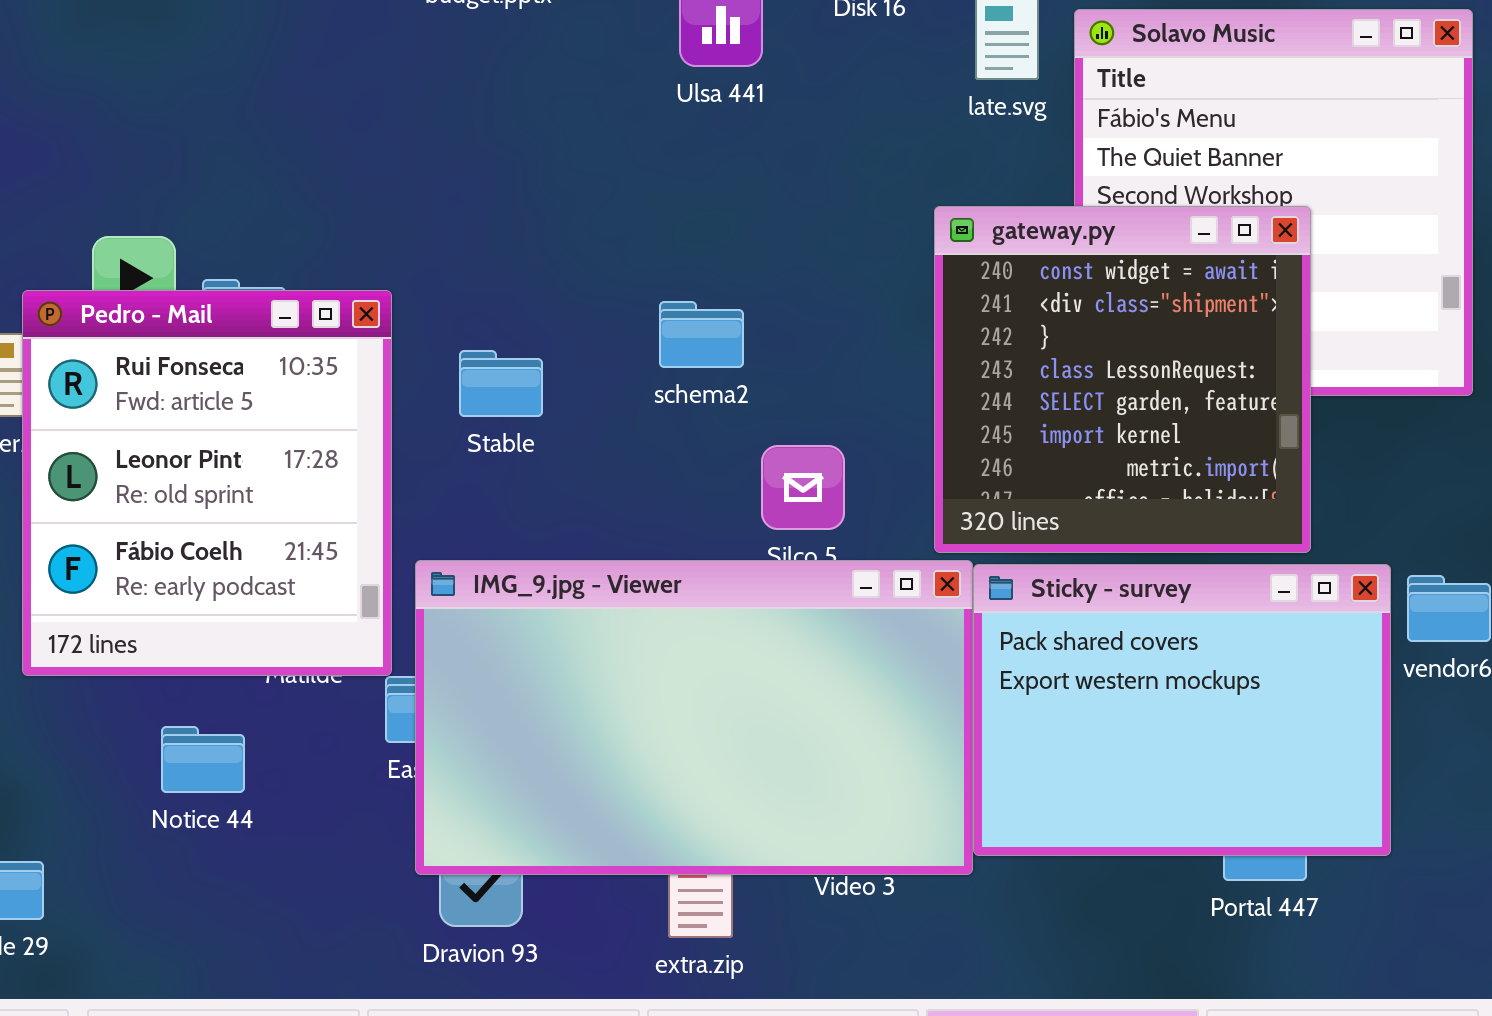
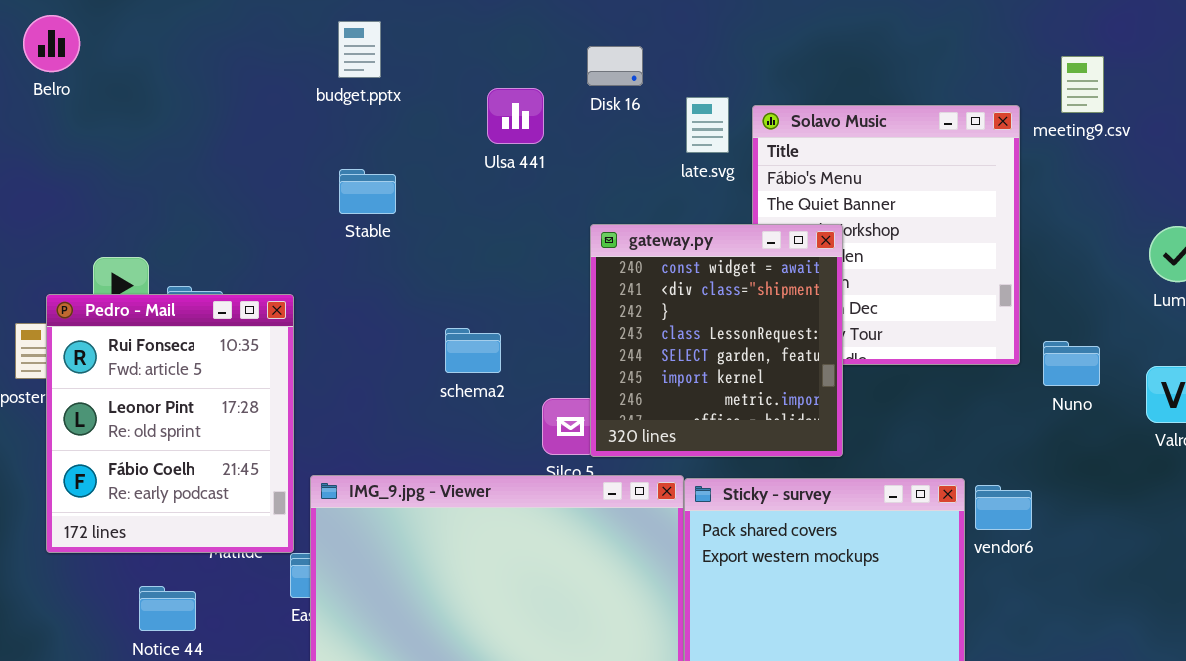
gateway.py: [934,206,1311,553] -> [590,224,843,457], moved
schema2: [659,301,744,368] -> [445,328,501,373], moved
Stable: [459,350,543,417] -> [339,169,396,214], moved

